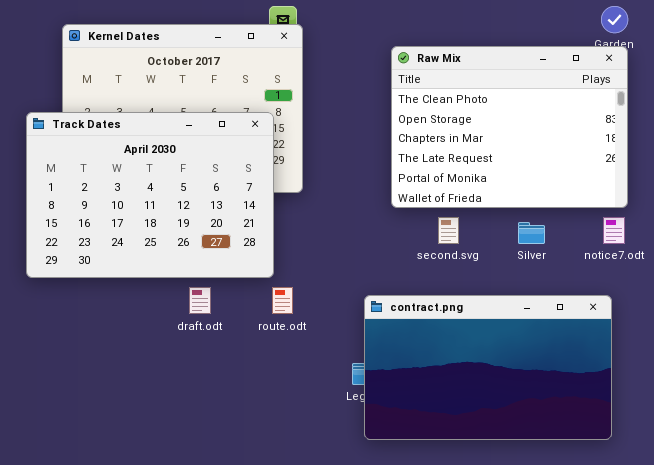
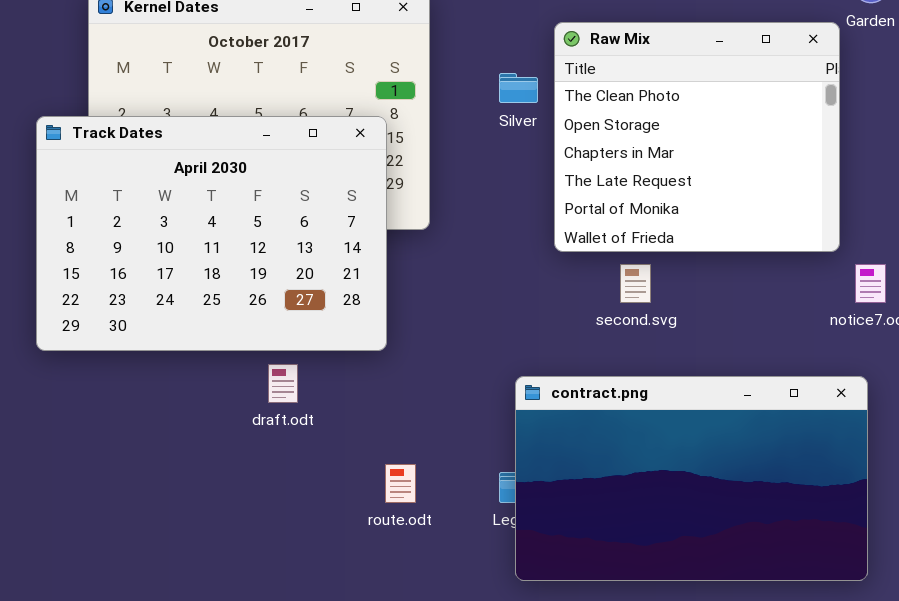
Raw Mix: [391,46,628,208] -> [554,22,840,252], resized
Silver: [518,222,545,244] -> [499,73,538,103], moved
route.odt: [272,287,293,314] -> [385,464,416,503], moved

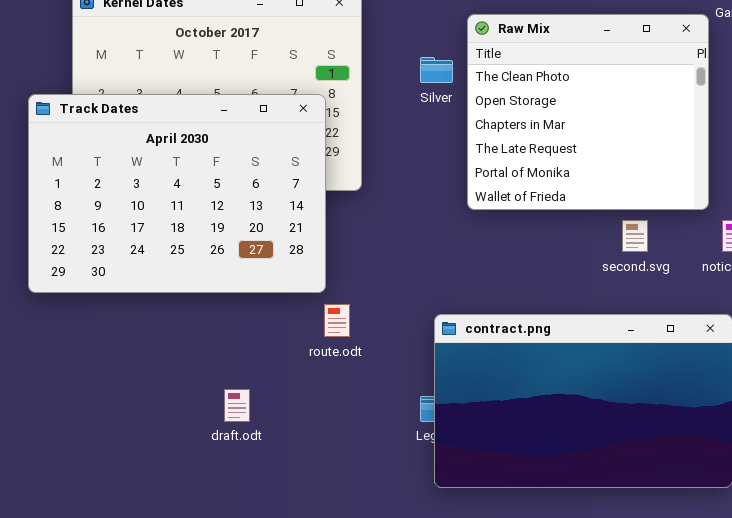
second.svg: [620,264,651,303] -> [622,220,648,252], moved
draft.odt: [268,364,298,403] -> [224,389,250,422], moved
route.odt: [385,464,416,503] -> [324,304,350,337], moved

